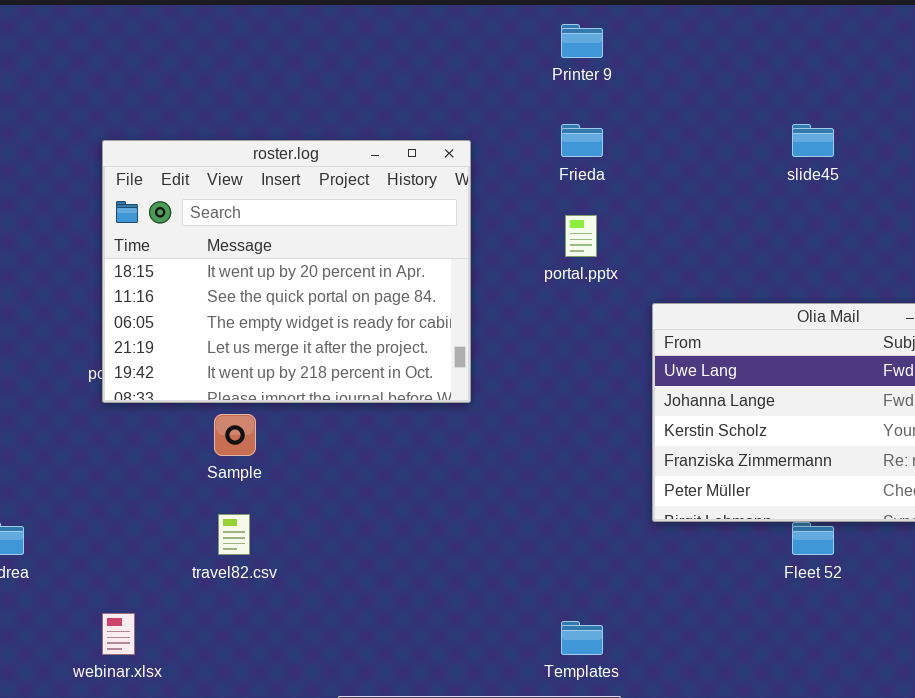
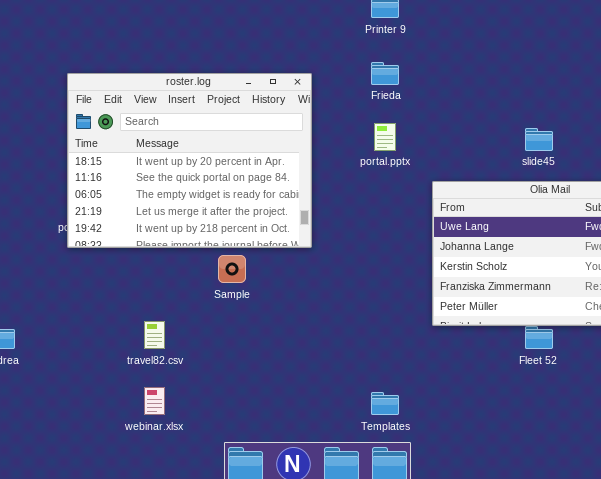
slide45: [792,124,834,157] -> [525,128,553,151], moved
Sample: [214,414,256,456] -> [218,255,246,283], moved
webinar.xlsx: [102,613,135,655] -> [144,387,165,415], moved

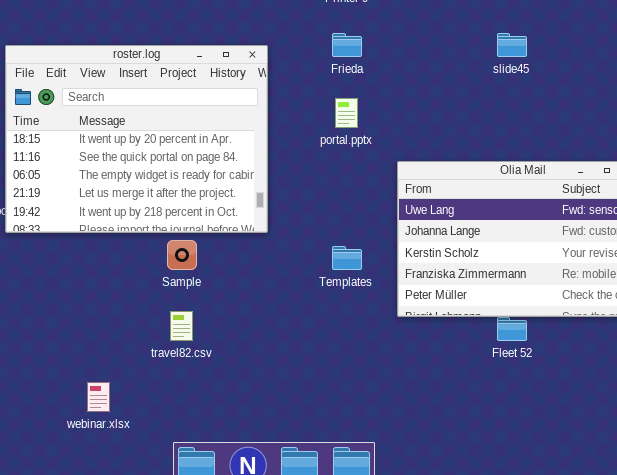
slide45: [525,128,553,151] -> [497,33,527,57], moved
travel82.csv: [144,321,165,349] -> [170,311,193,341], moved
Templates: [371,392,399,415] -> [332,246,362,270], moved

